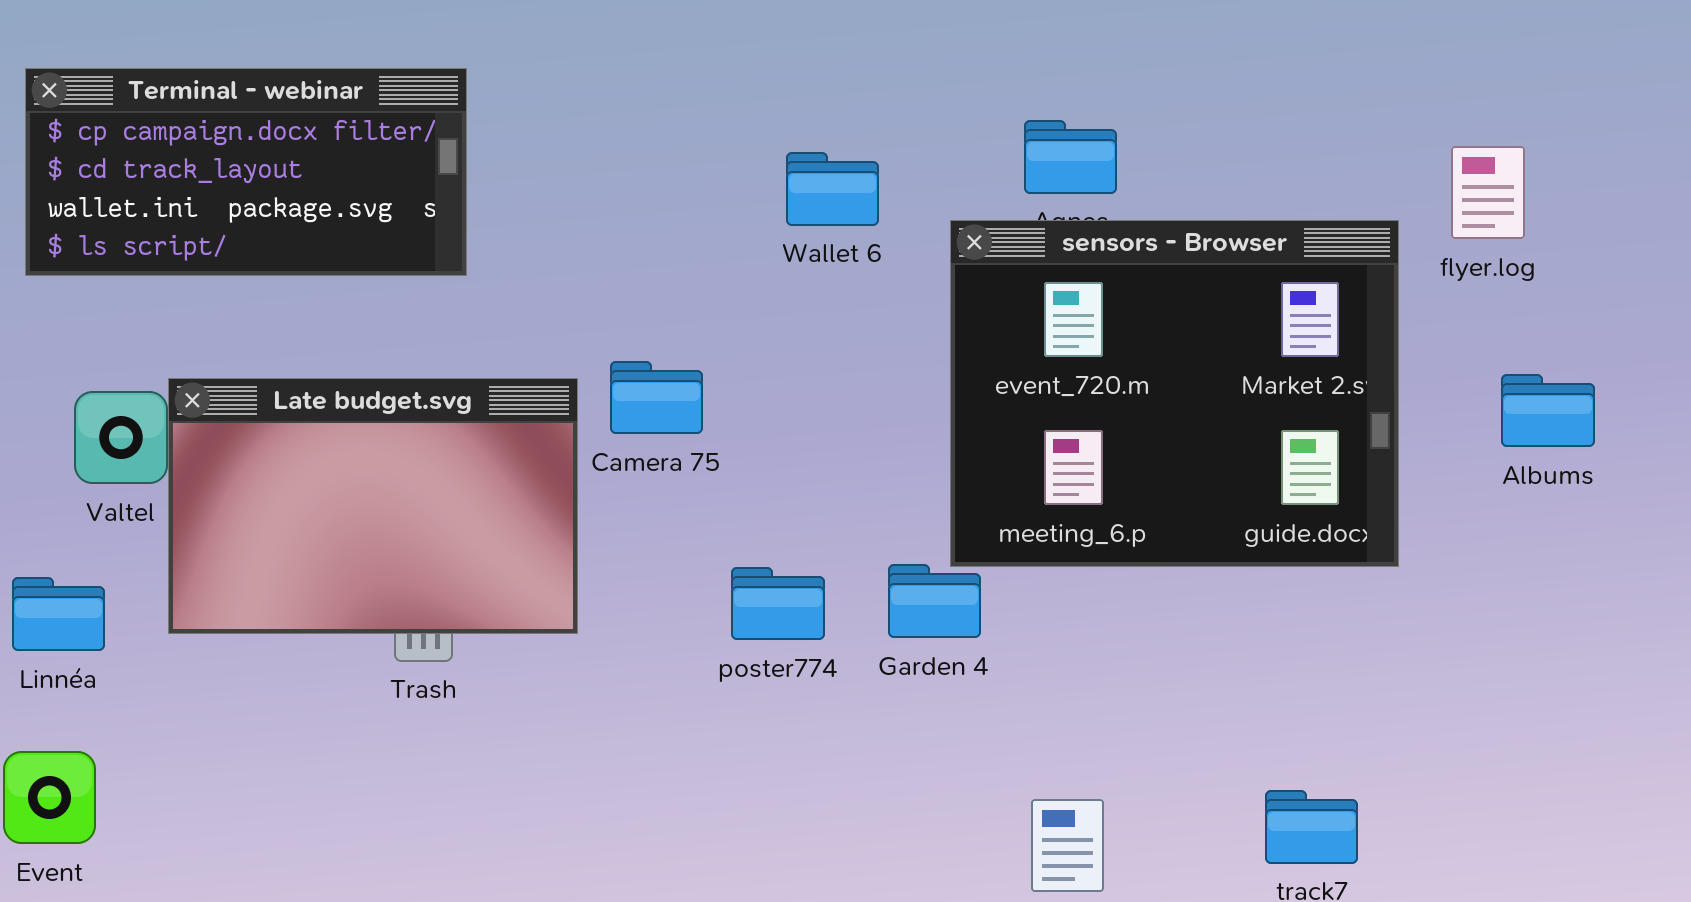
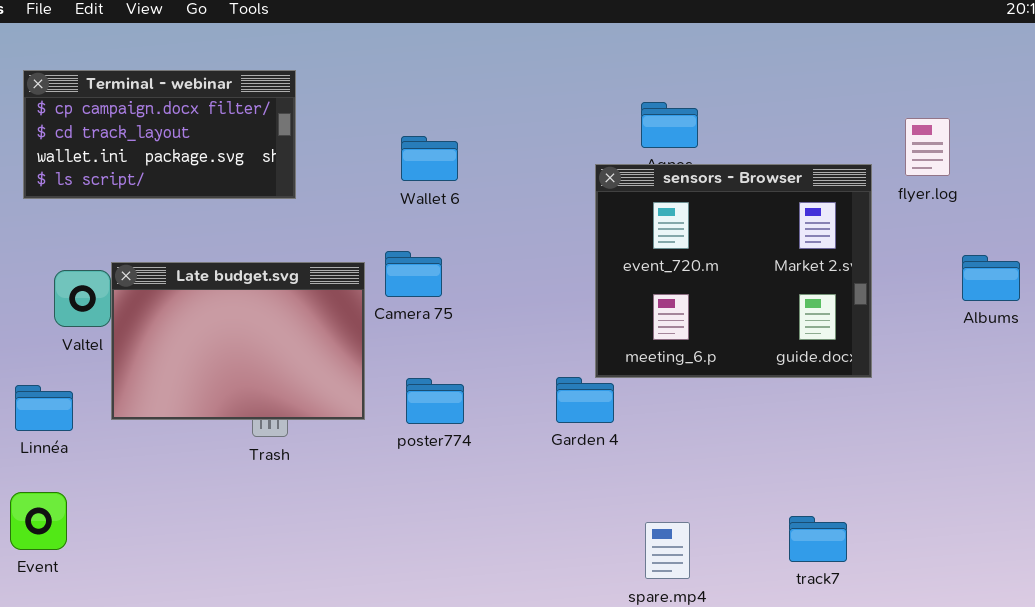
Wallet 6: [786,152,879,226] -> [401,136,458,181], moved
Albums: [1501,374,1595,447] -> [962,255,1020,301], moved
poster774: [731,567,825,640] -> [406,378,464,424], moved

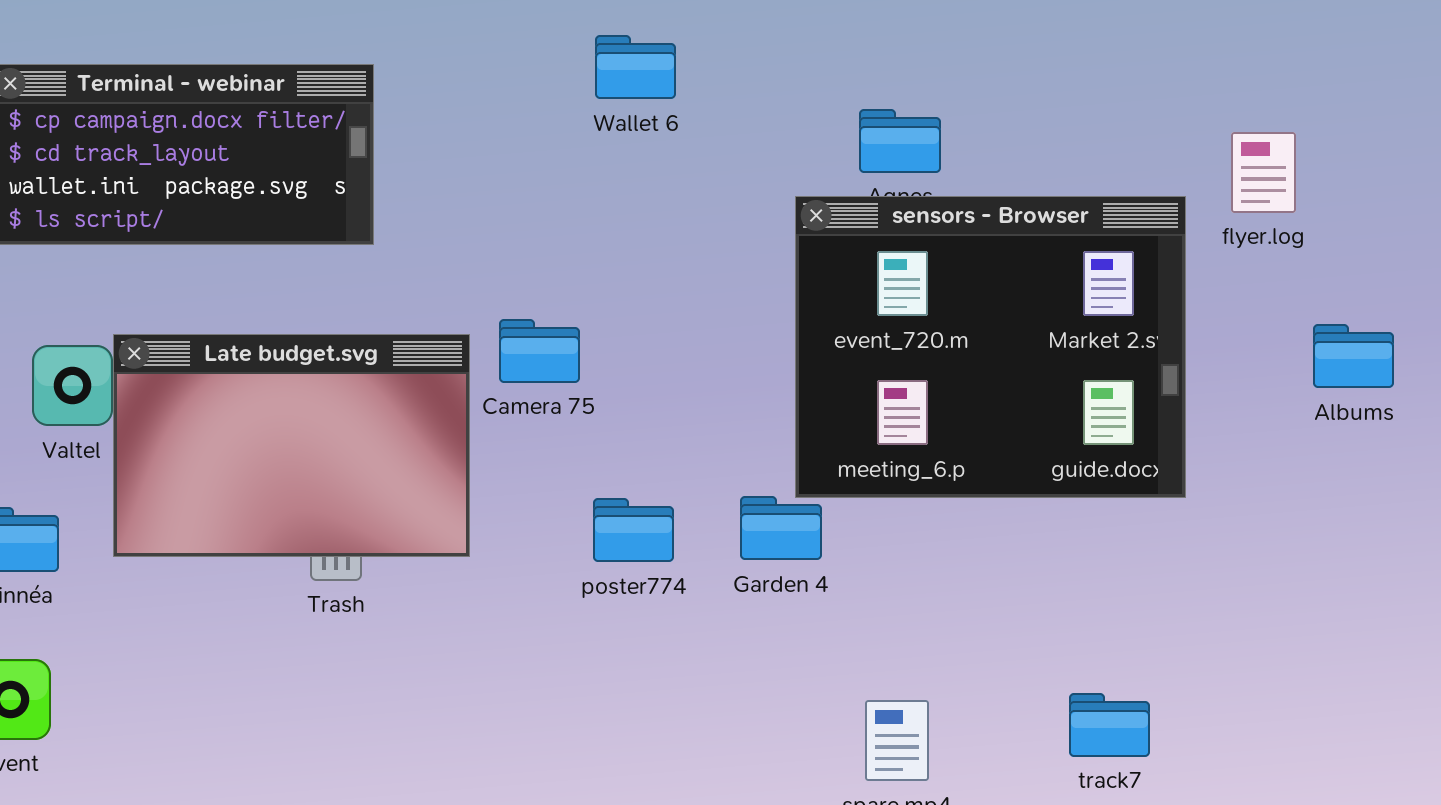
Wallet 6: [401,136,458,181] -> [595,35,676,99], moved
poster774: [406,378,464,424] -> [593,498,674,562], moved

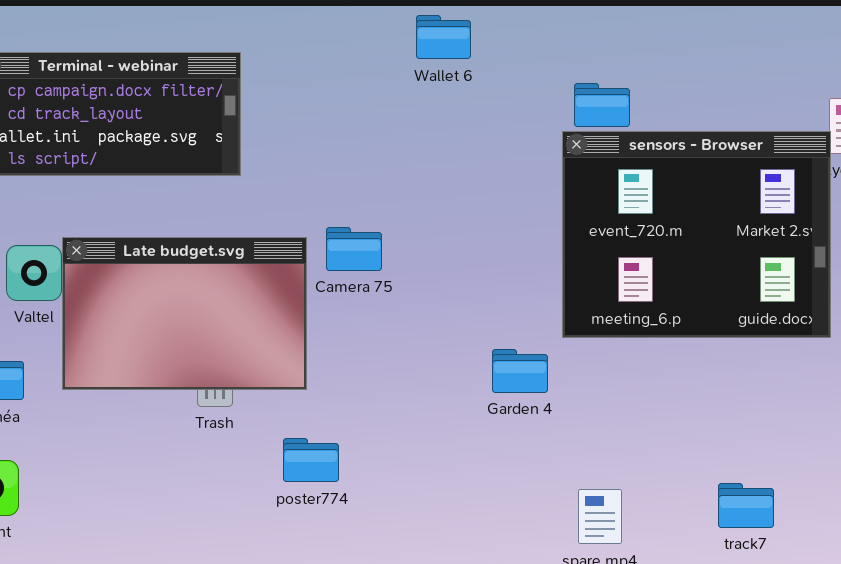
Wallet 6: [595,35,676,99] -> [416,15,471,59], moved
sensors - Browser: [795,196,1186,498] -> [562,131,831,338], moved
poster774: [593,498,674,562] -> [283,438,339,482], moved

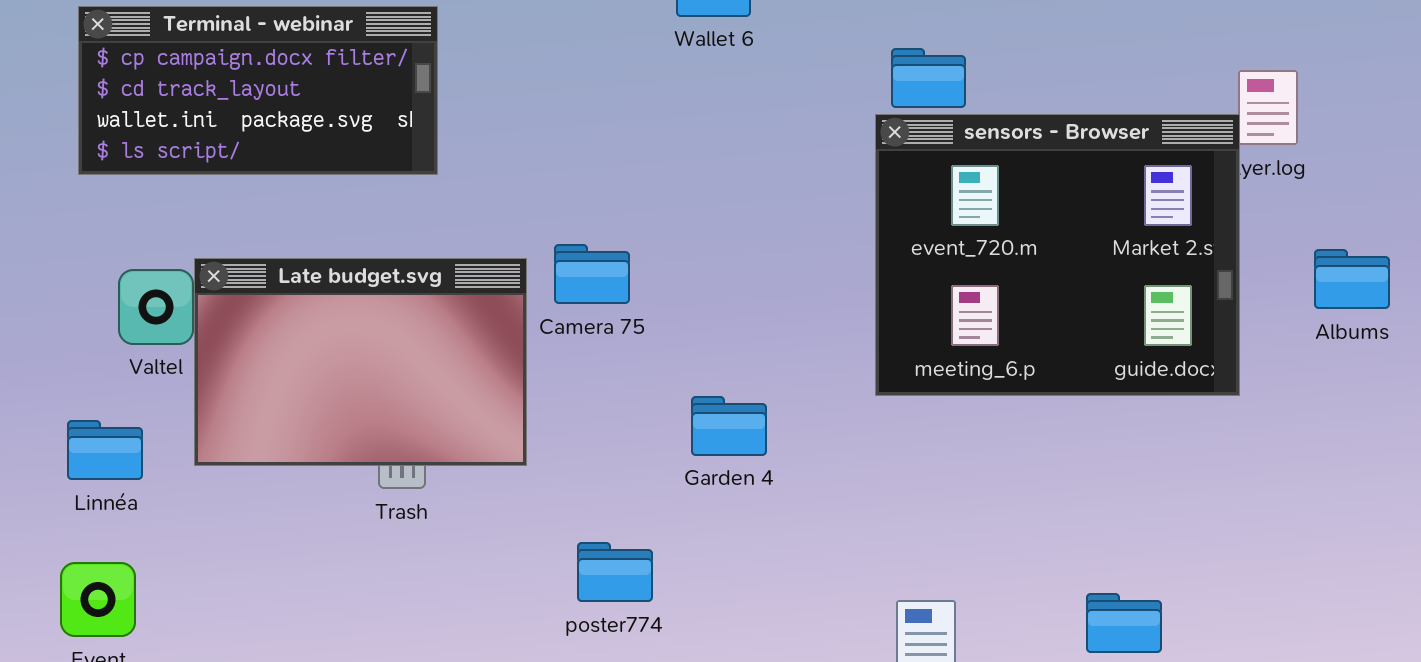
Garden 4: [492,349,548,393] -> [691,396,767,456], moved
poster774: [283,438,339,482] -> [577,542,653,602], moved

